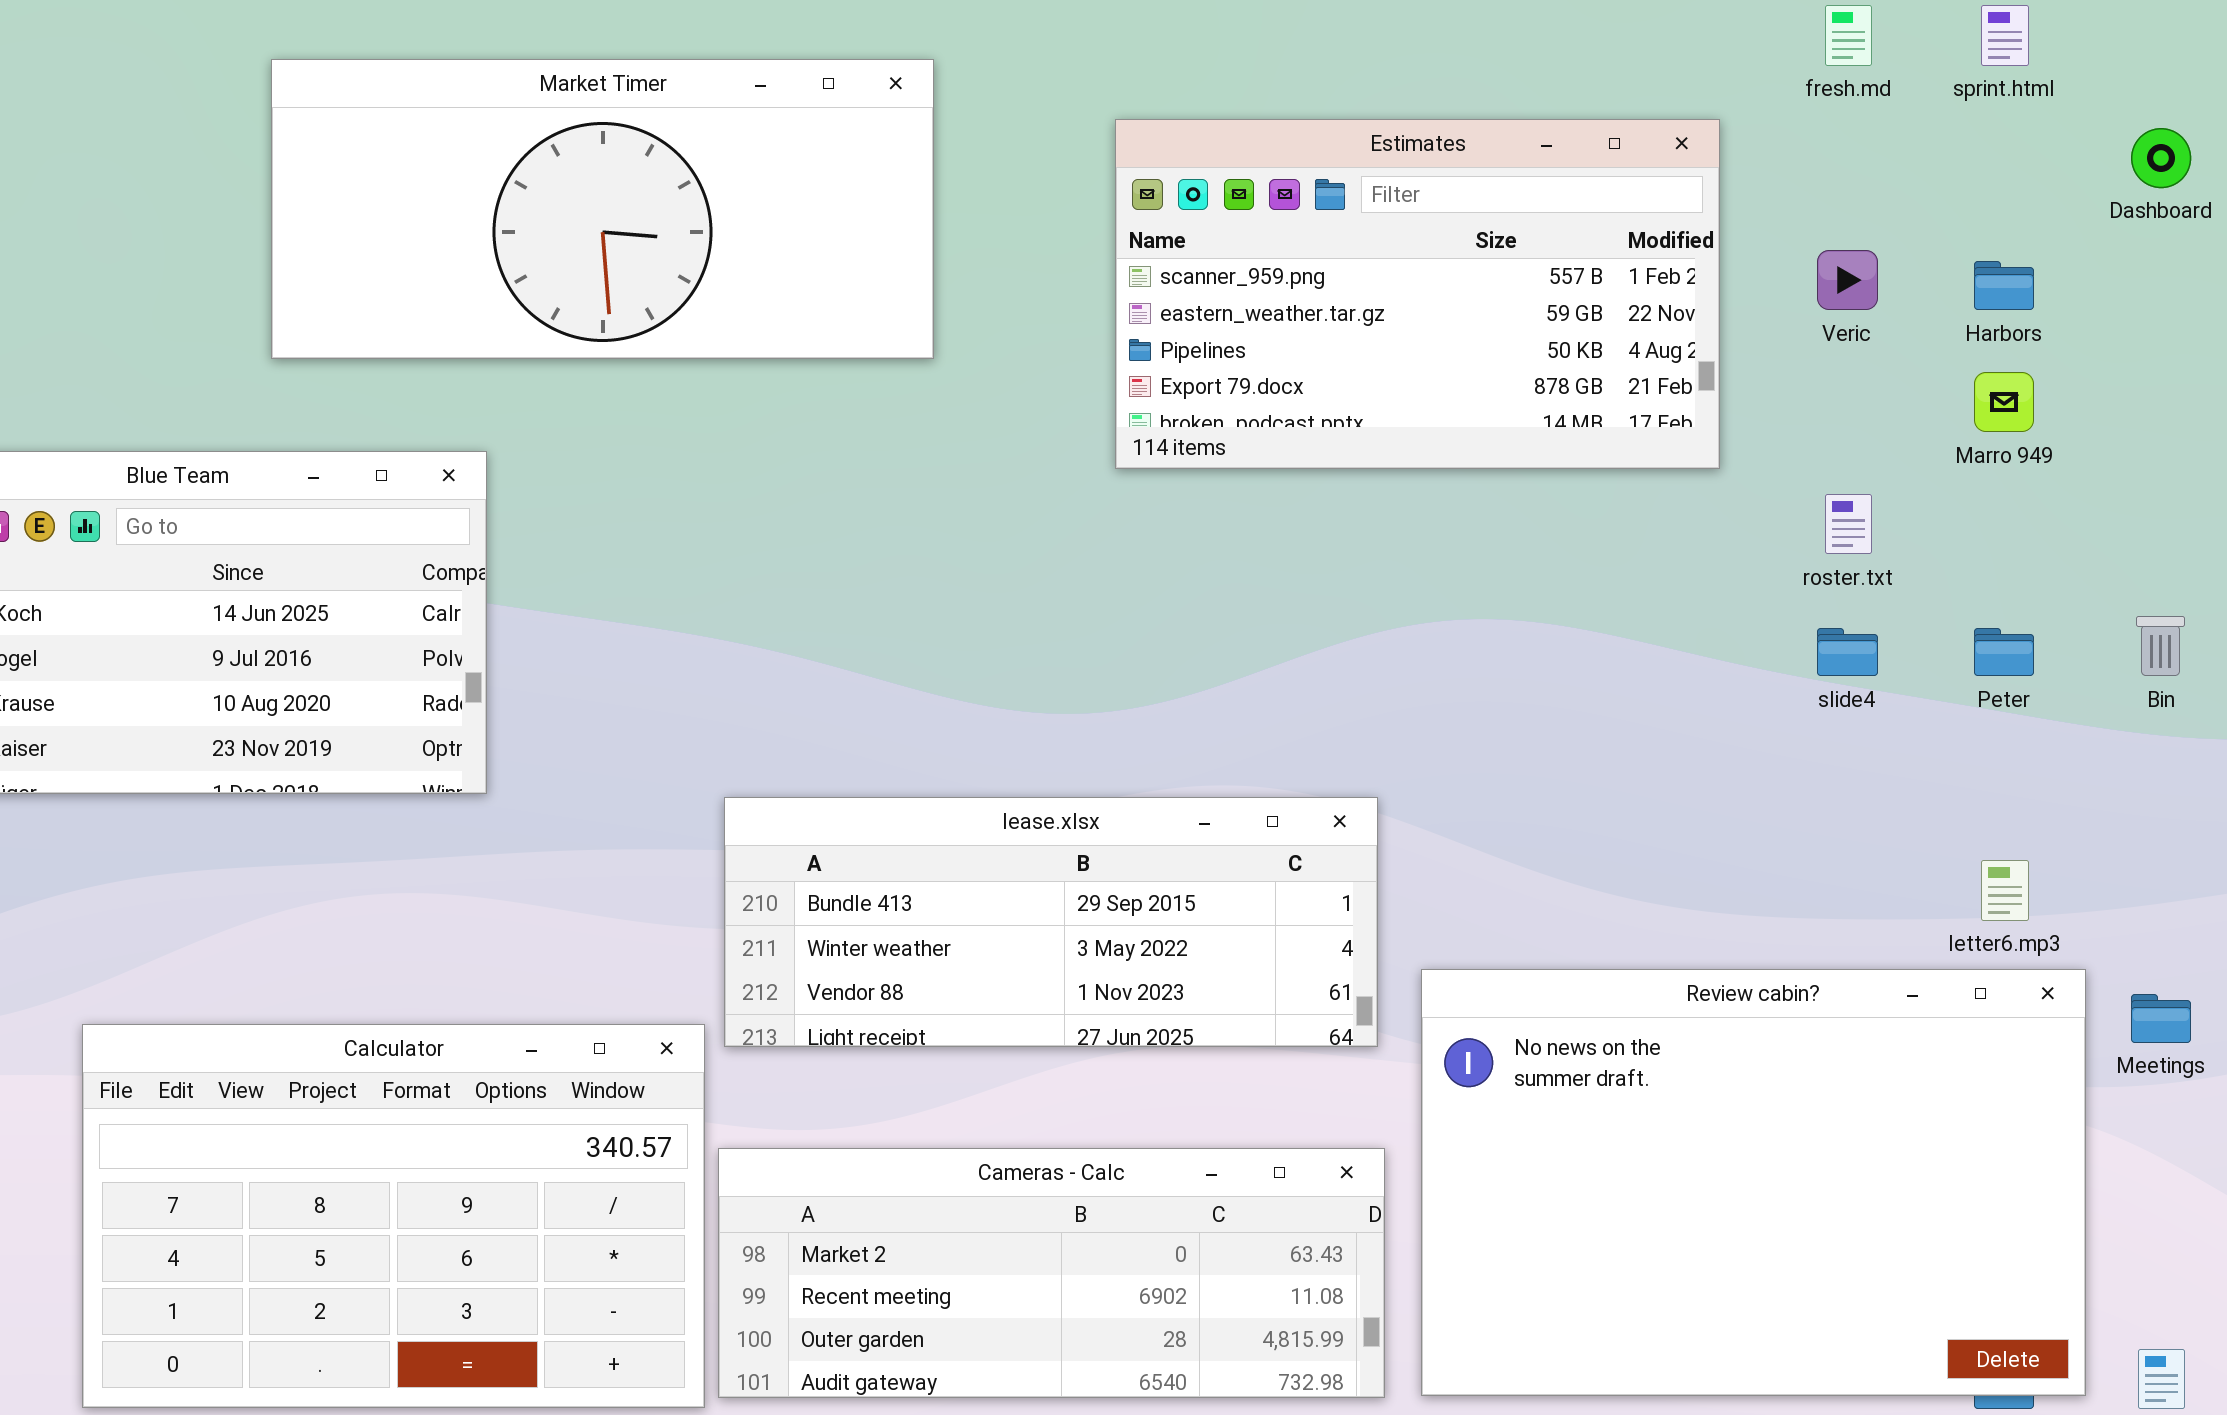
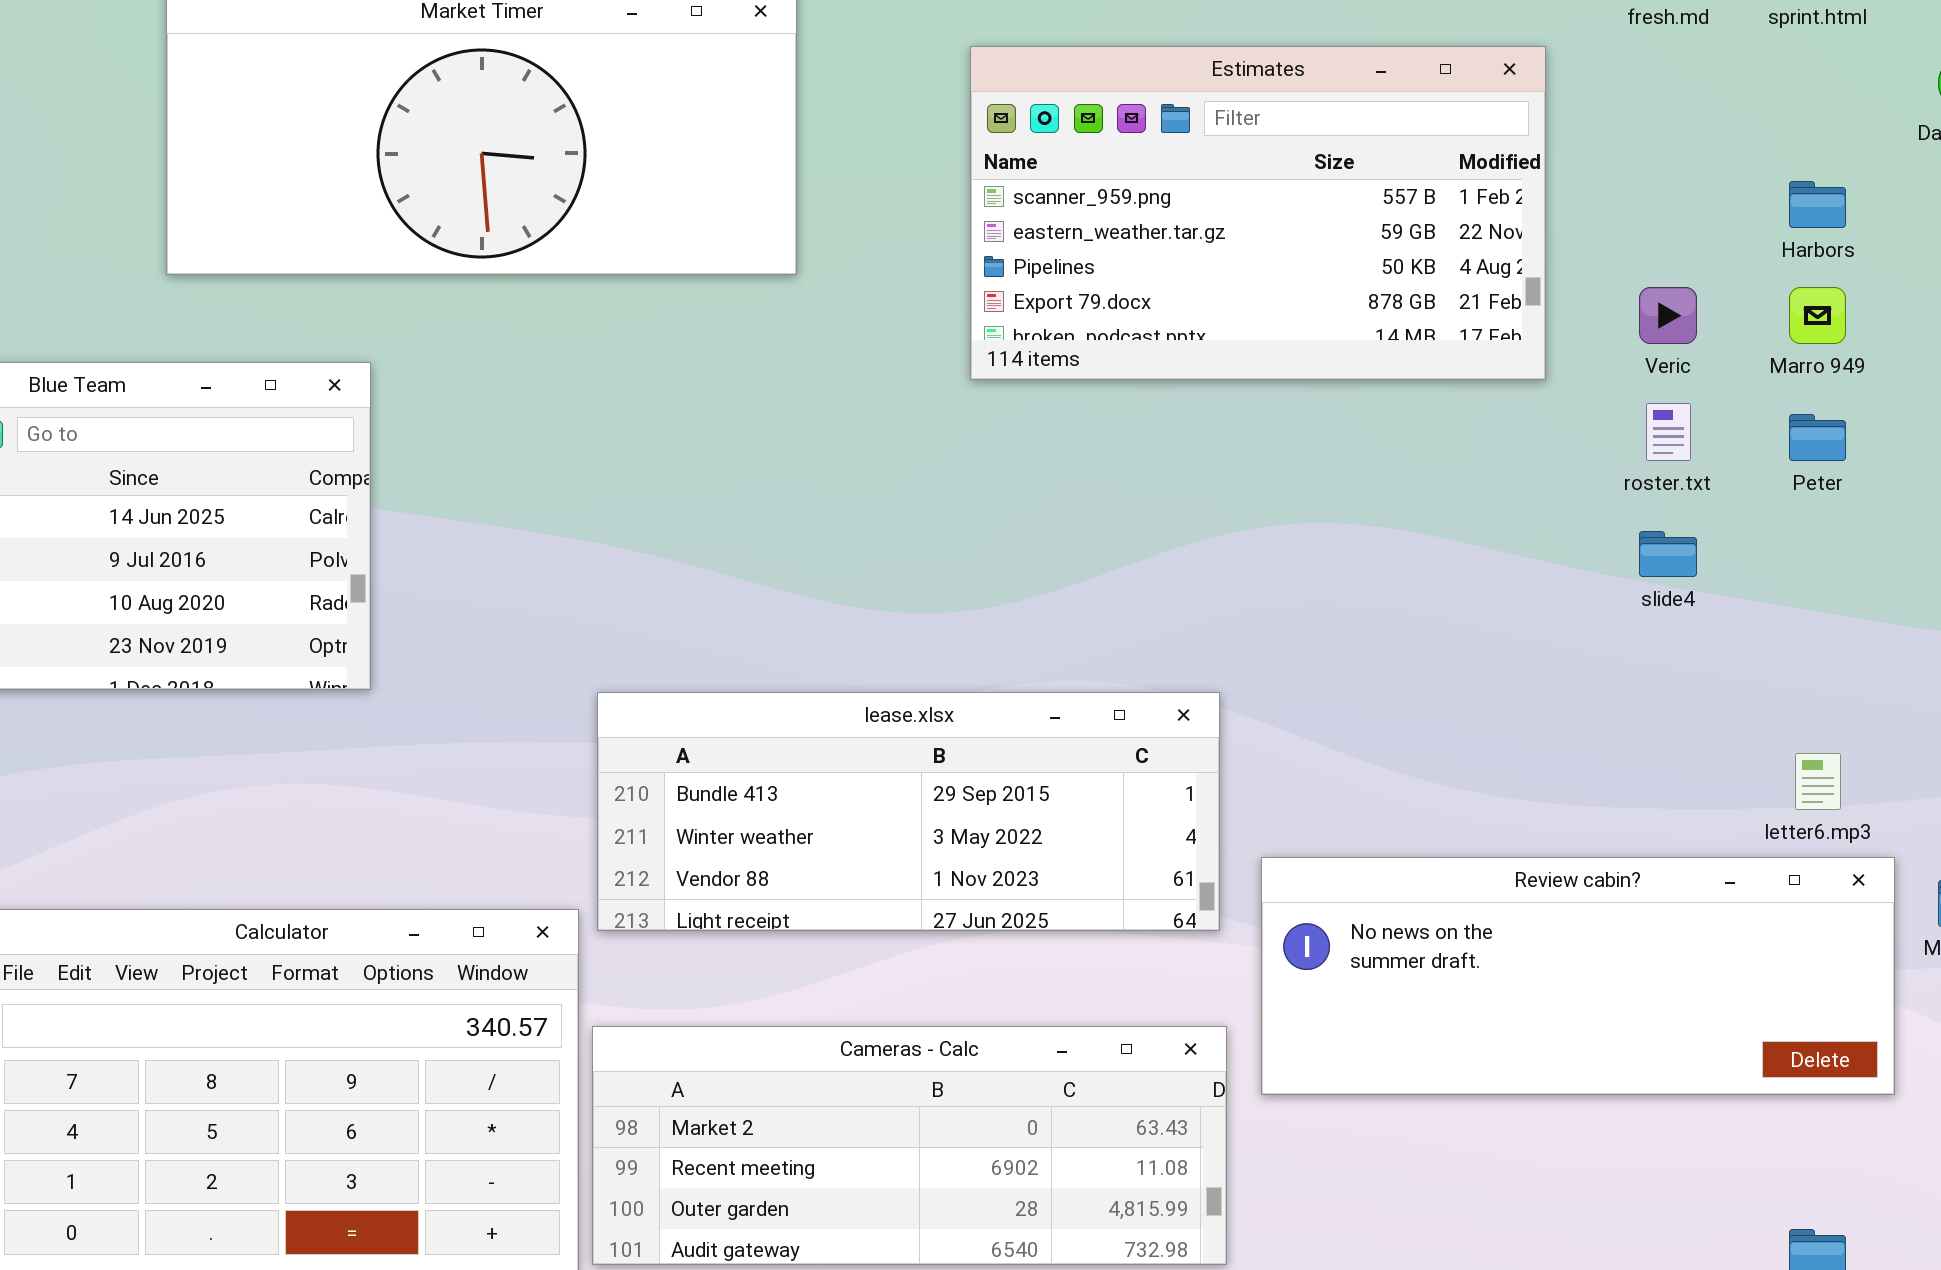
Veric: [1817,250,1878,310] -> [1639,287,1697,344], moved
Peter: [1974,628,2034,676] -> [1789,414,1846,461], moved
Review cabin?: [1421,969,2086,1396] -> [1261,857,1895,1095], resized

